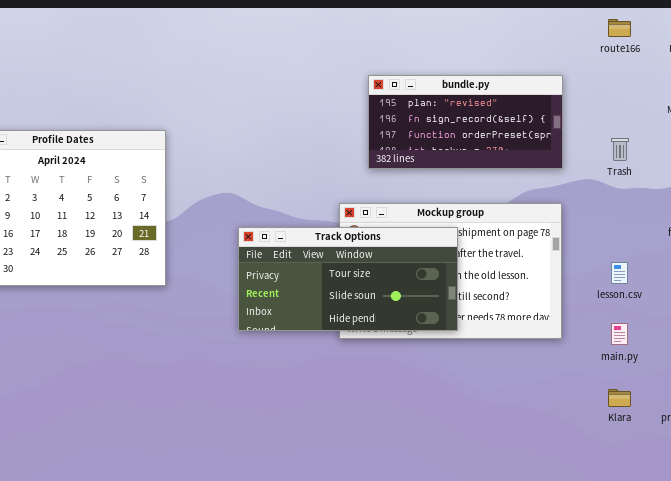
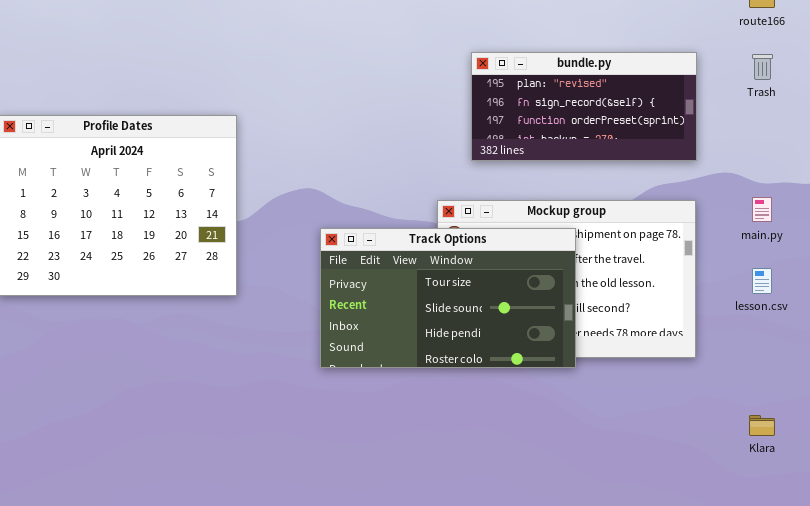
Trash: [611,138,629,161] -> [752,54,773,80], moved
Track Options: [238,227,458,331] -> [320,228,576,368], resized
main.py: [611,323,628,345] -> [752,197,772,222], moved

